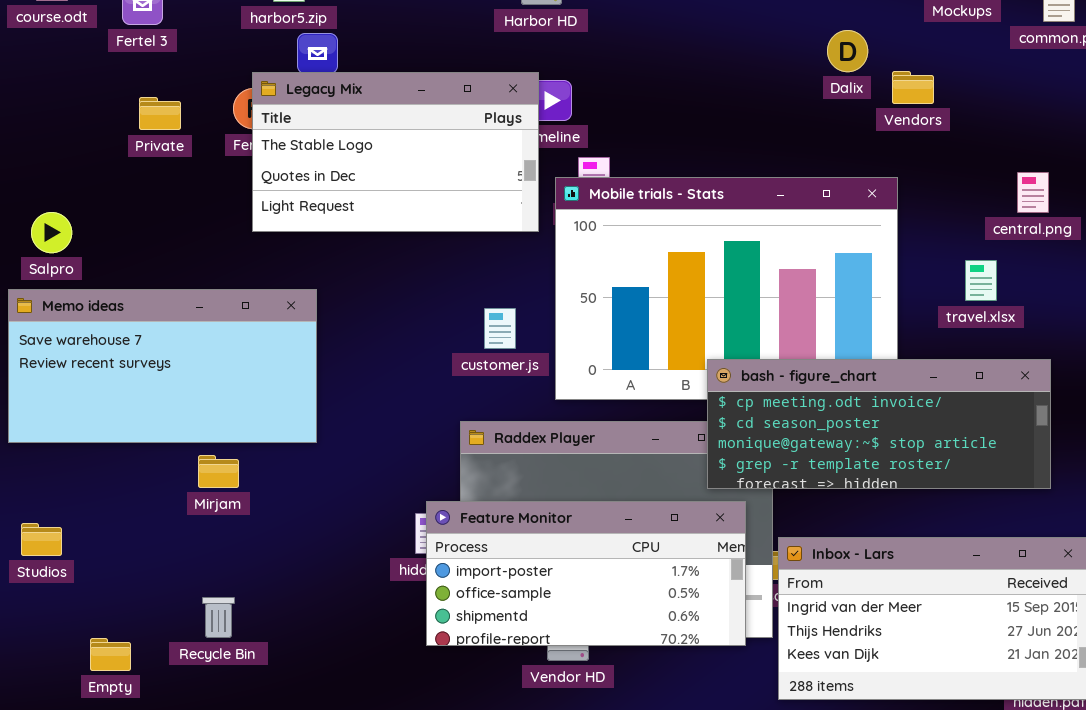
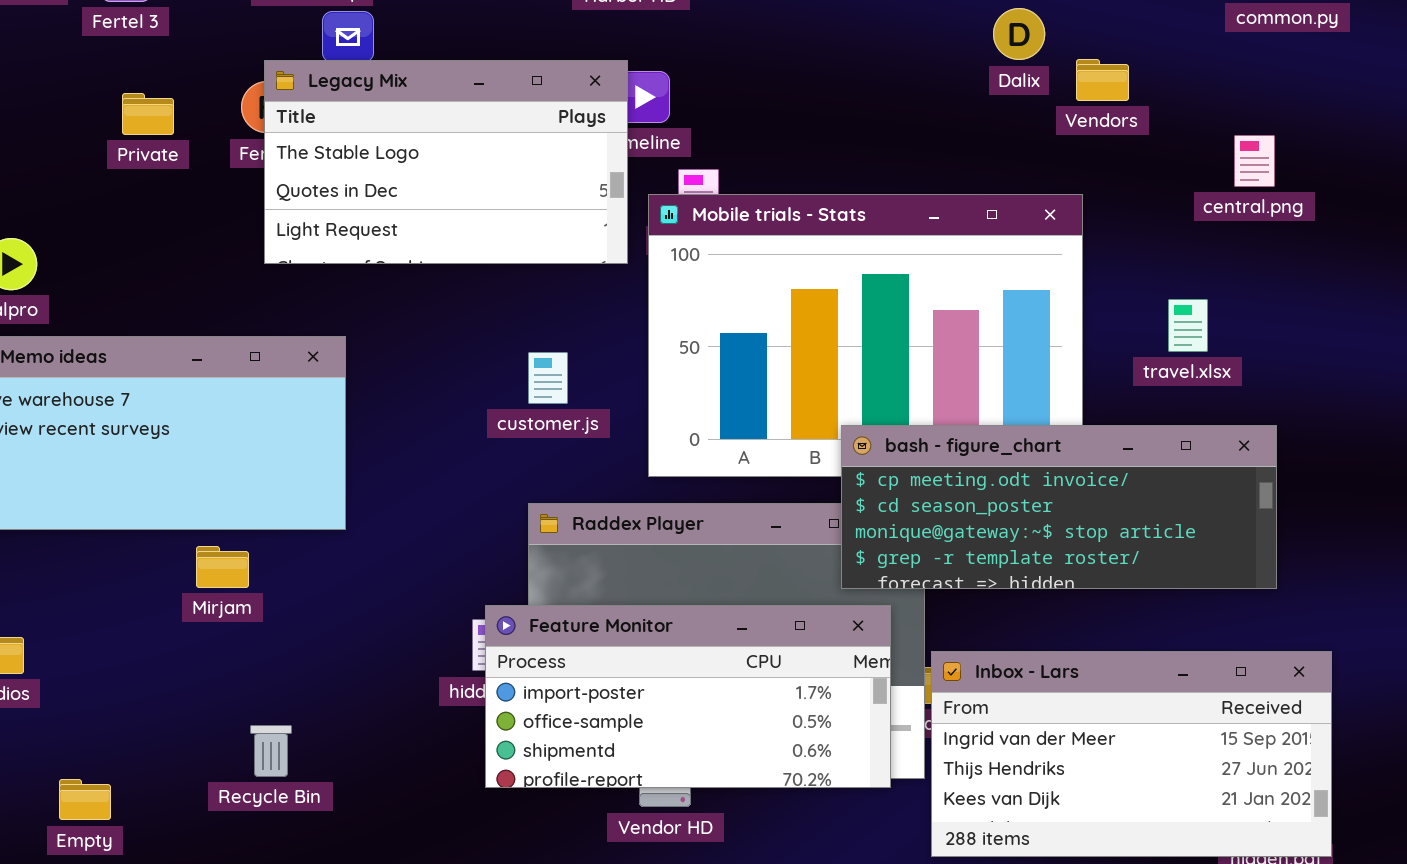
central.png: [1017,172,1049,213] -> [1234,135,1275,187], moved
customer.js: [484,308,516,349] -> [528,352,568,404], moved
Recycle Bin: [202,597,235,638] -> [250,725,292,777], moved

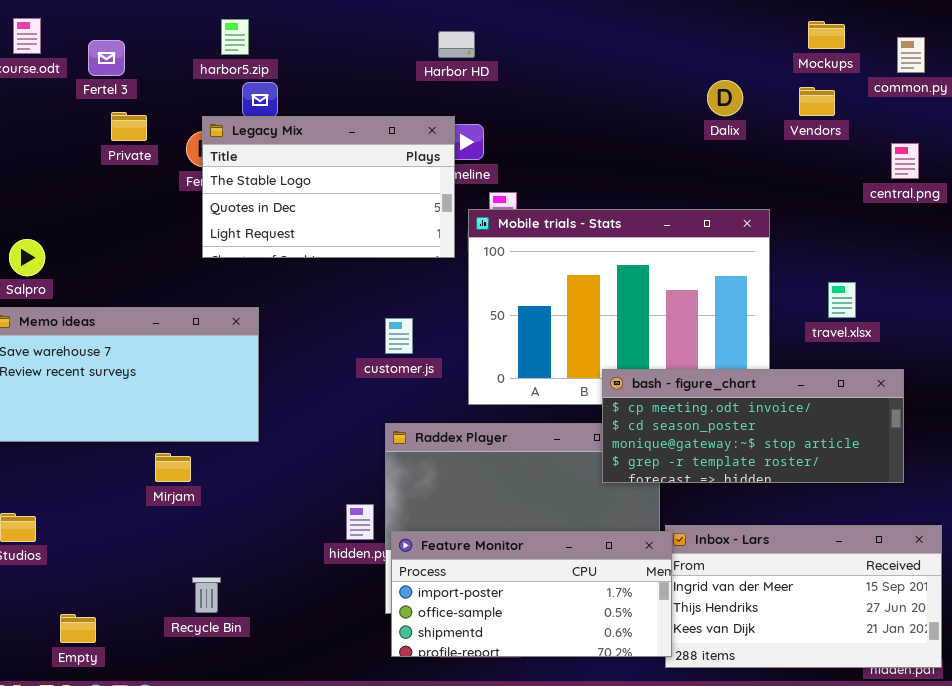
Vendors: [1076,59,1129,101] -> [799,87,835,116], moved
Private: [122,93,174,135] -> [111,112,147,141], moved
central.png: [1234,135,1275,187] -> [891,143,919,179], moved
Feature Monitor: [485,605,891,788] -> [391,531,672,657], moved

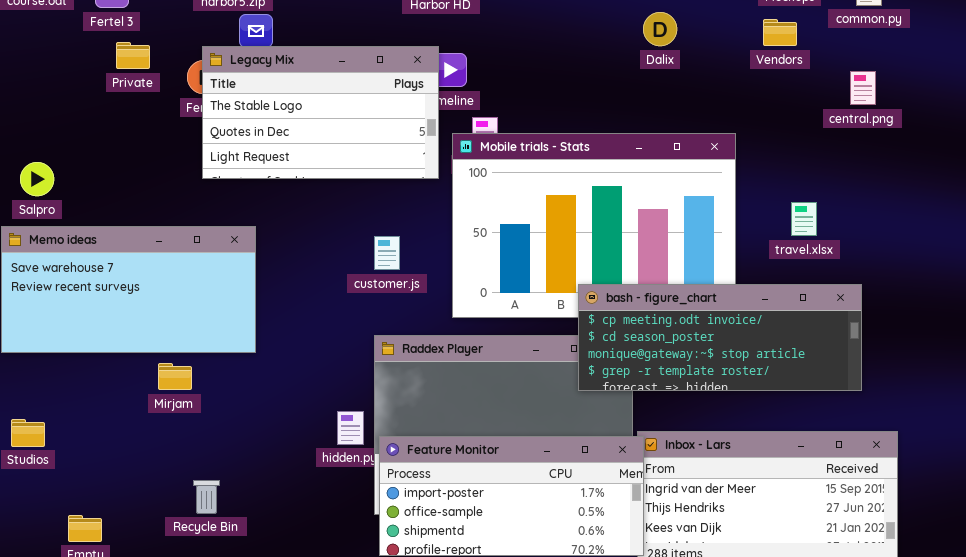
Dalix: [707,80,743,116] -> [643,12,677,46], moved

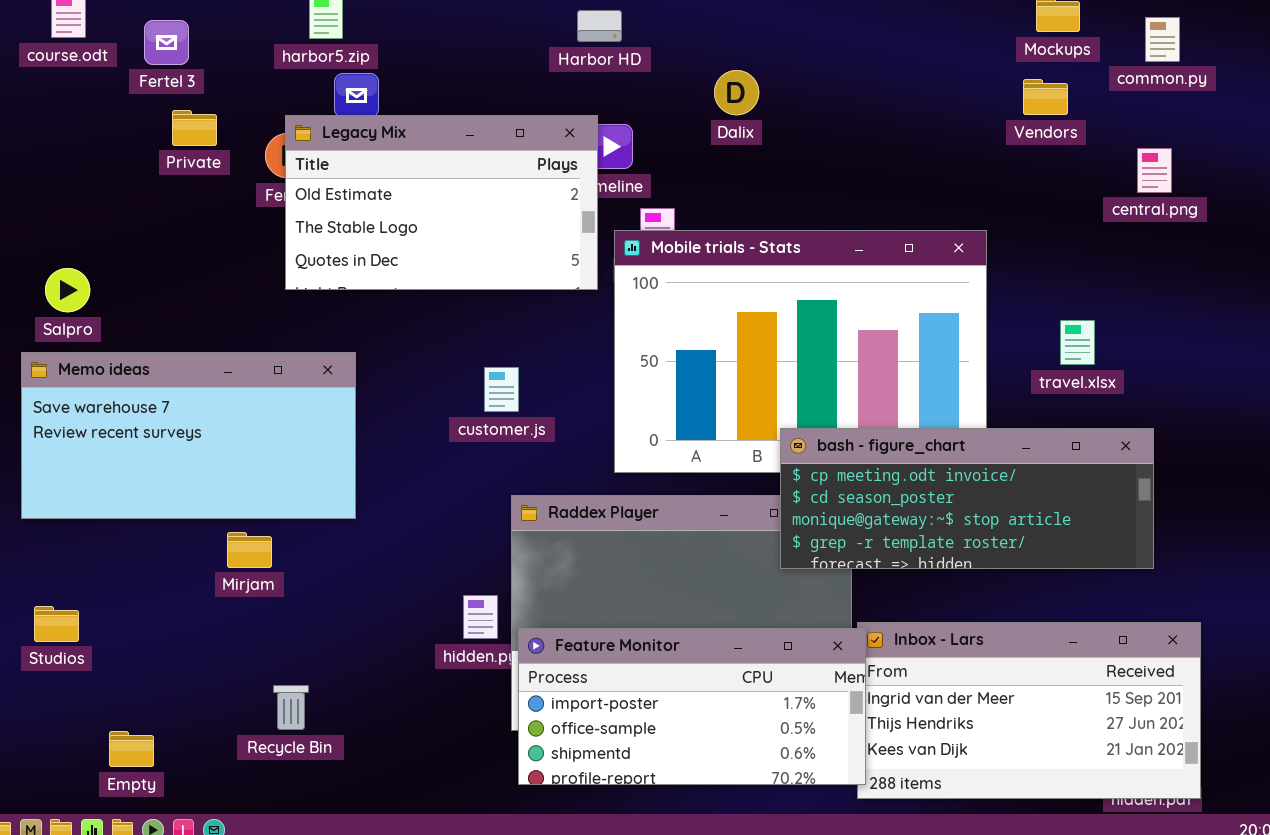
Dalix: [643,12,677,46] -> [714,70,759,115], moved
Legacy Mix: [202,46,439,179] -> [285,115,598,290], scrolled up 1 row
customer.js: [374,236,400,270] -> [484,367,519,412], moved

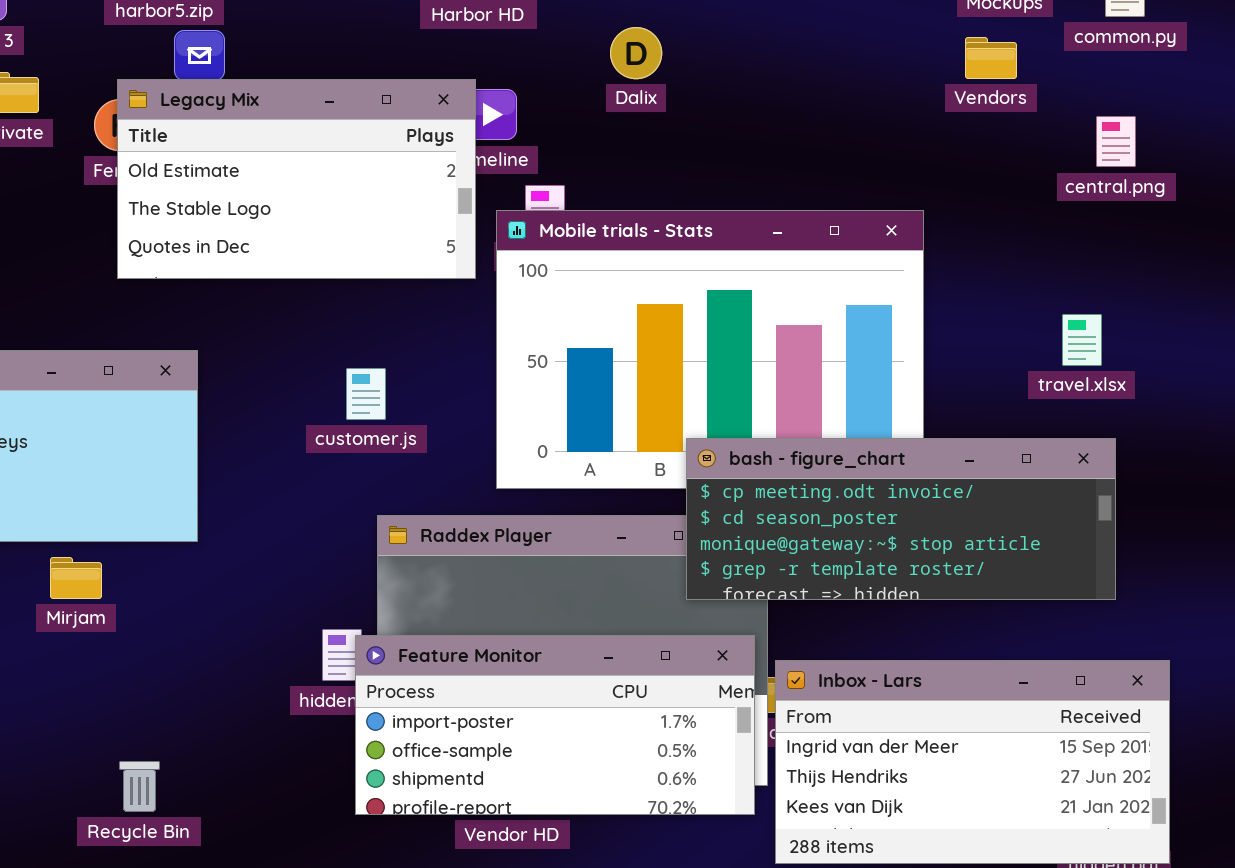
travel.xlsx: [1060,320,1095,365] -> [1062,314,1102,366], moved
Feature Monitor: [518,628,866,785] -> [355,635,755,815], moved
Recycle Bin: [273,685,309,730] -> [119,761,160,812], moved

